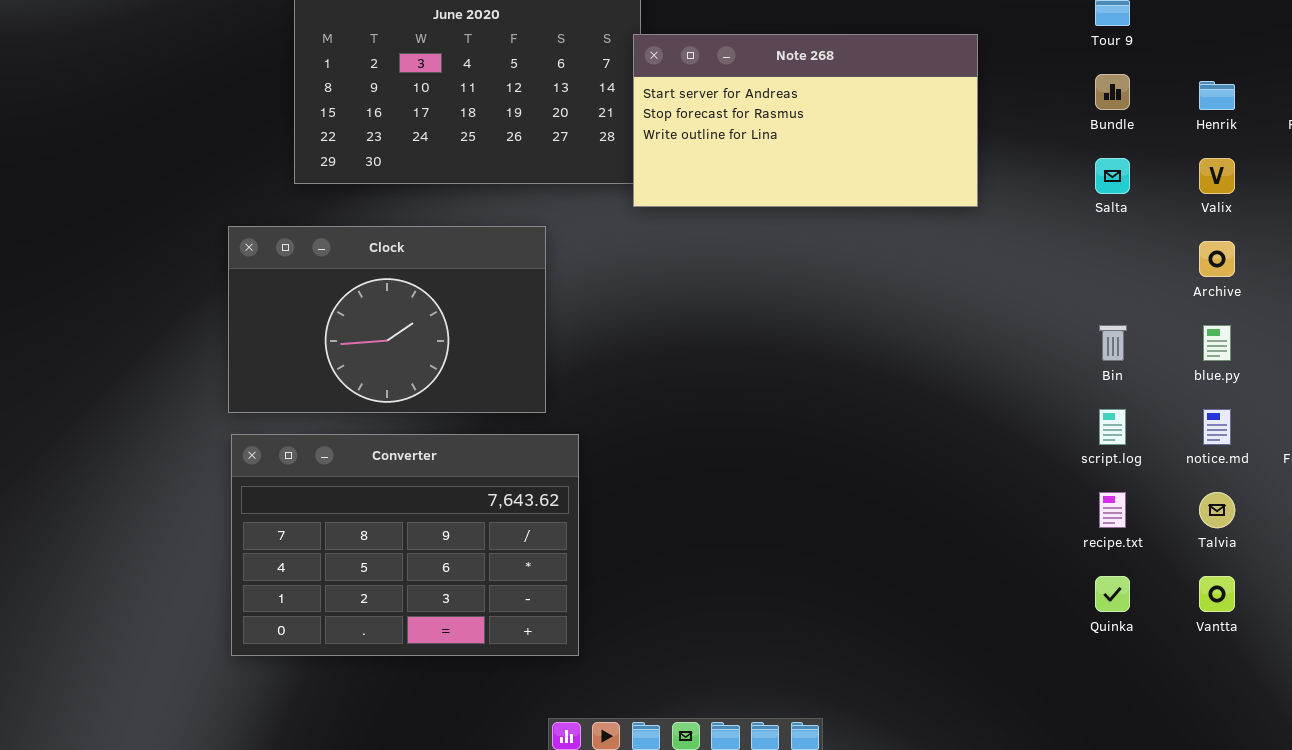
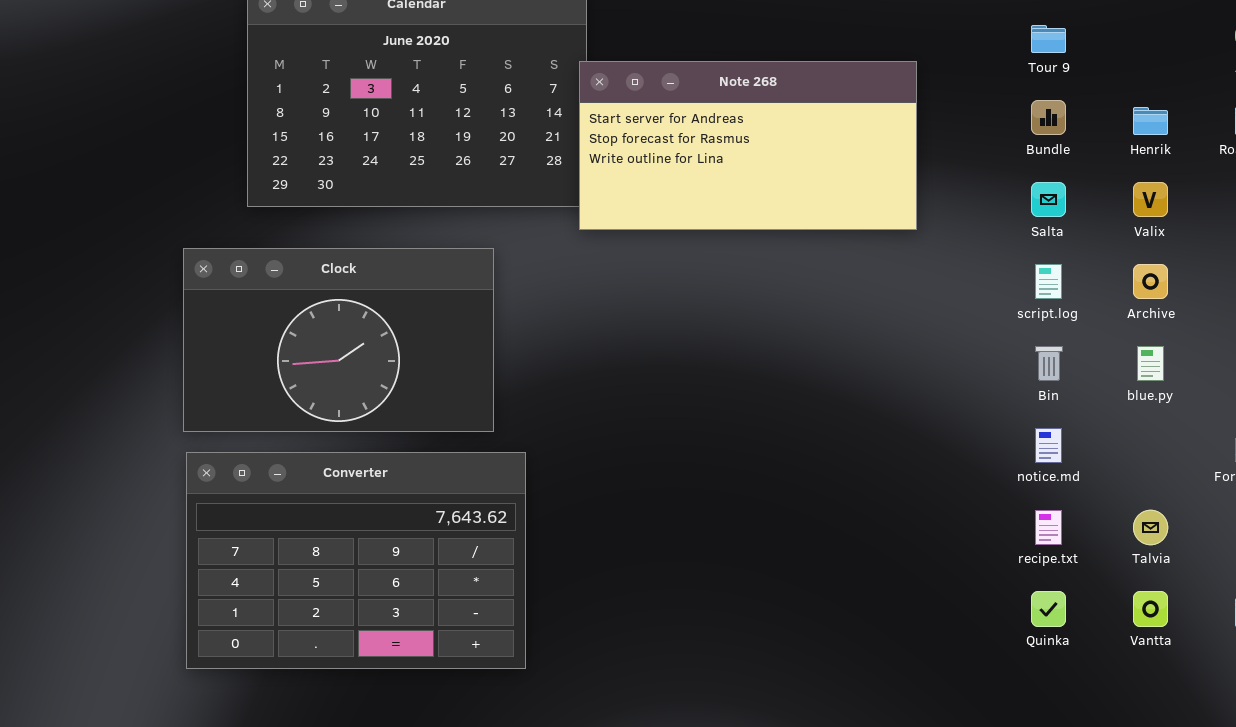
script.log: [1099,409,1126,445] -> [1035,264,1062,299], moved
notice.md: [1203,409,1231,445] -> [1035,428,1062,463], moved

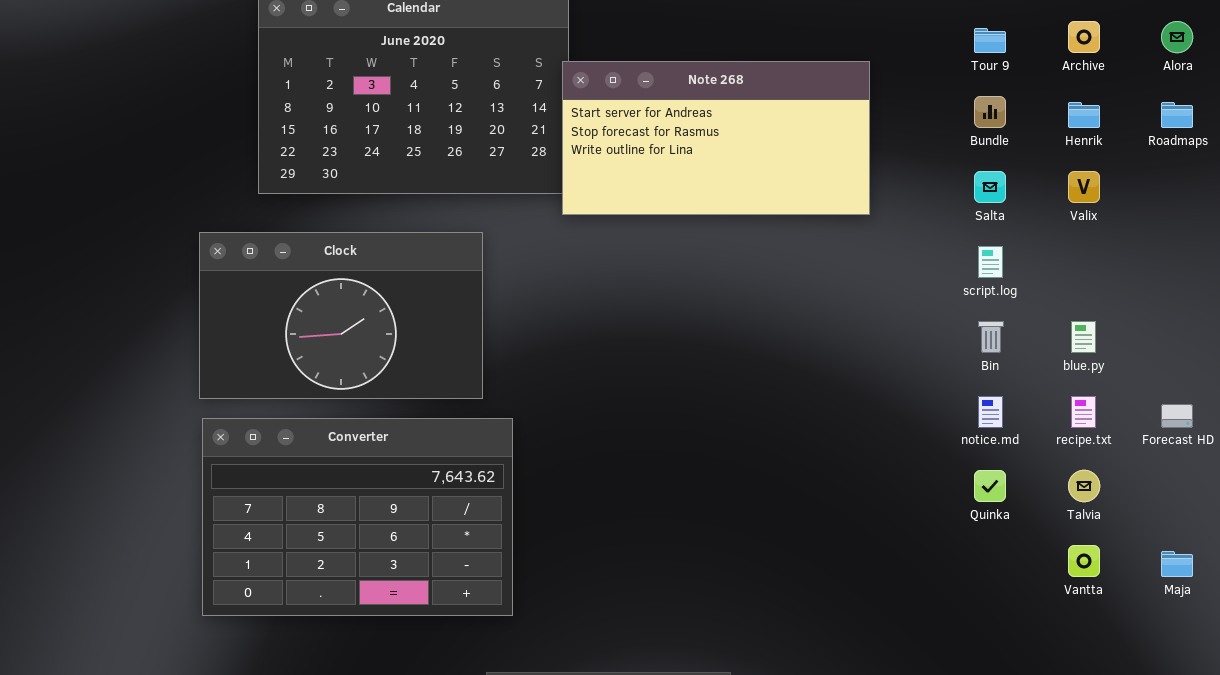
Archive: [1133,264,1168,299] -> [1068,21,1100,53], moved
recipe.txt: [1035,510,1062,545] -> [1071,396,1096,428], moved
Quinka: [1031,591,1066,627] -> [974,470,1006,502], moved

